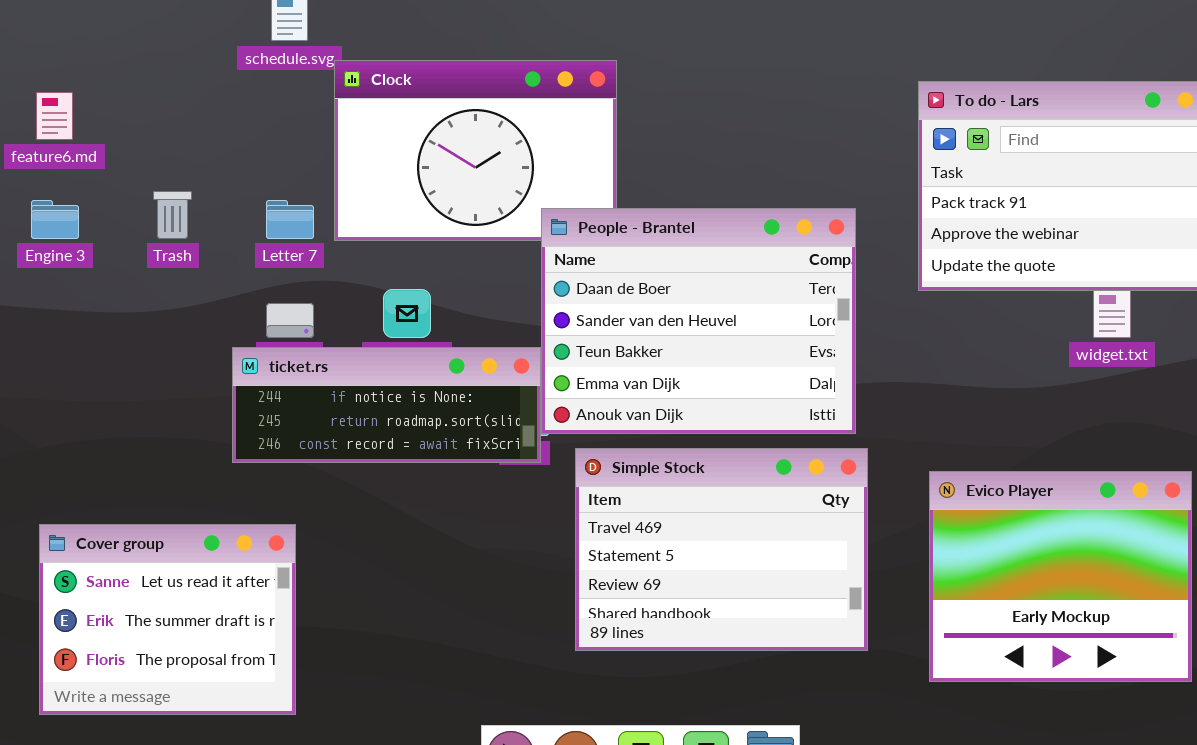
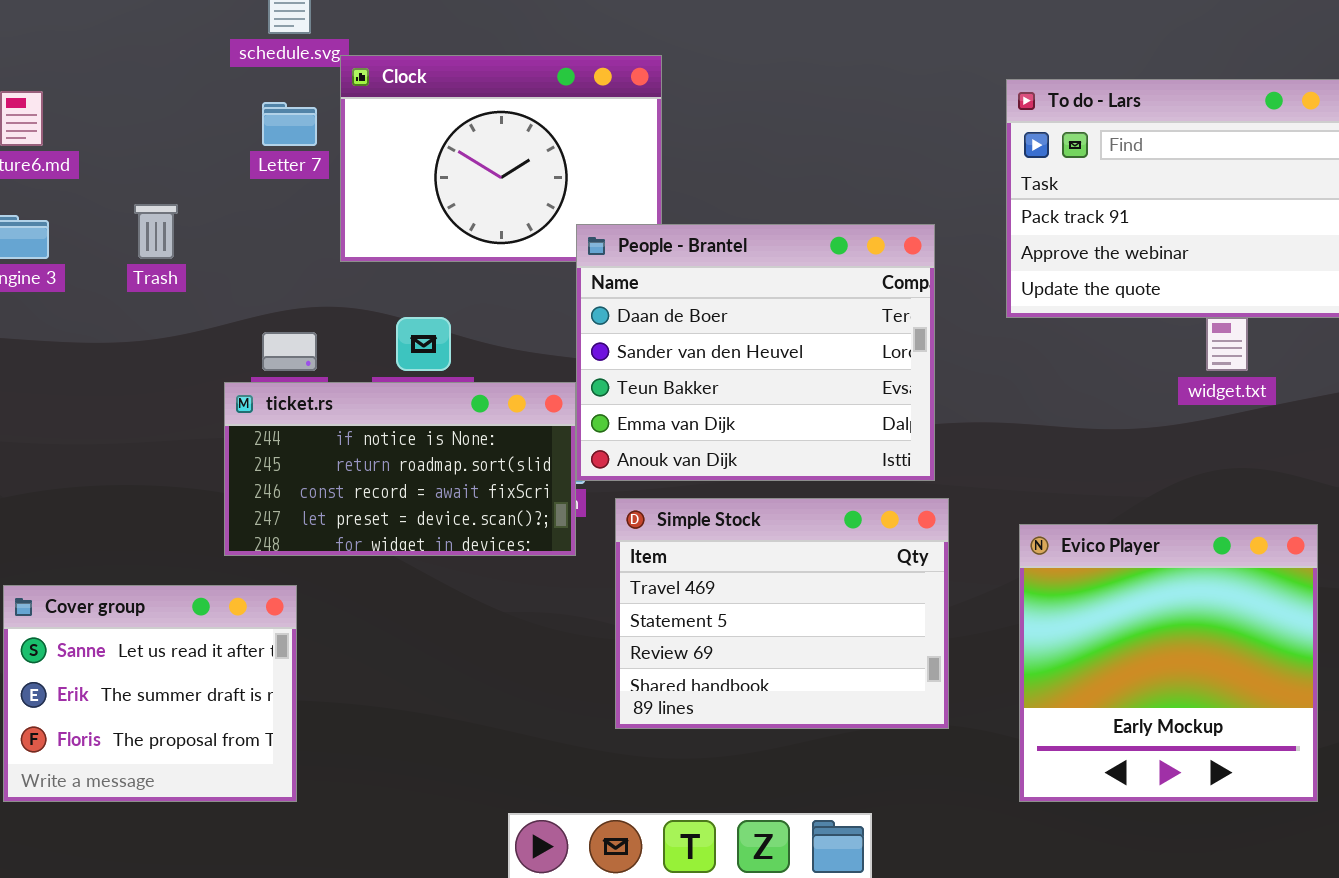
Letter 7: [266,200,314,239] -> [262,102,317,146], moved
ticket.rs: [232,347,541,463] -> [224,382,576,556], resized
Evico Player: [929,471,1192,682] -> [1019,524,1318,802], resized

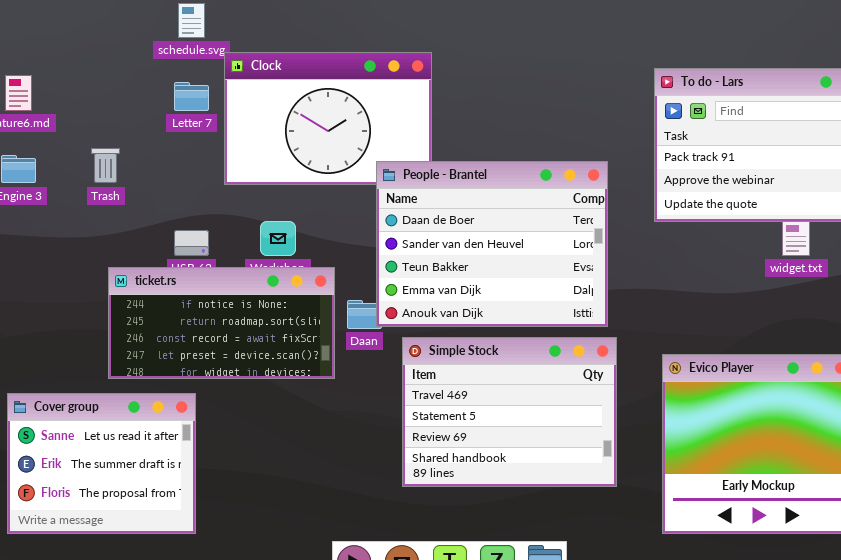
ticket.rs: [224,382,576,556] -> [108,267,335,379], moved

